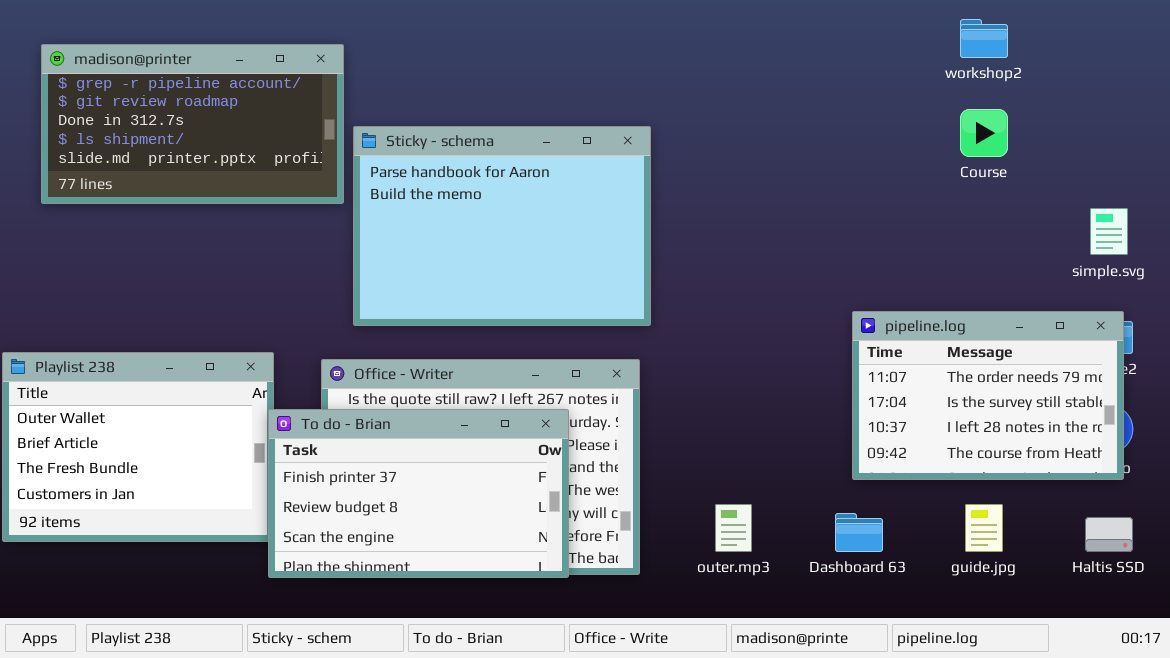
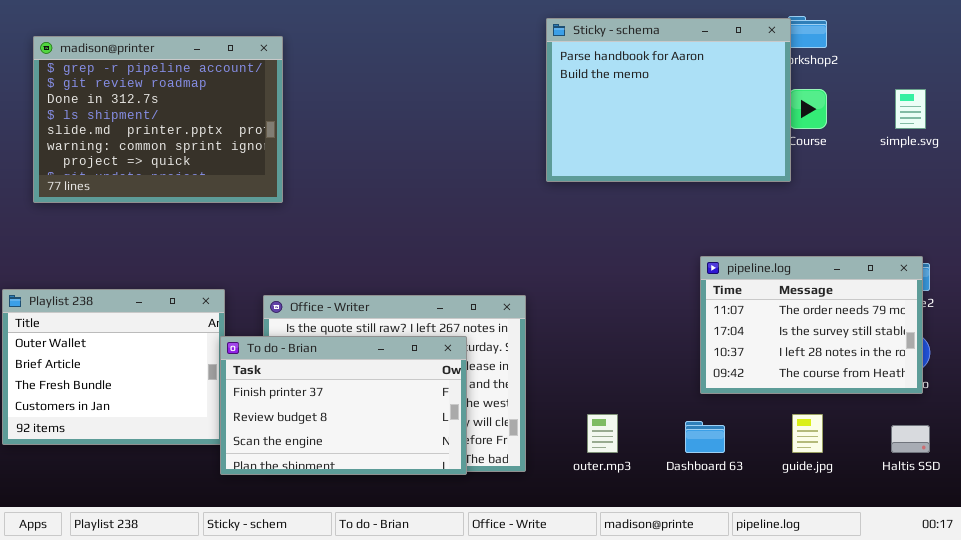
madison@printer: [41,44,344,204] -> [33,36,283,203], resized
Sticky - schema: [353,126,651,326] -> [546,18,791,182], moved
simple.svg: [1090,208,1128,255] -> [895,89,926,129], moved

